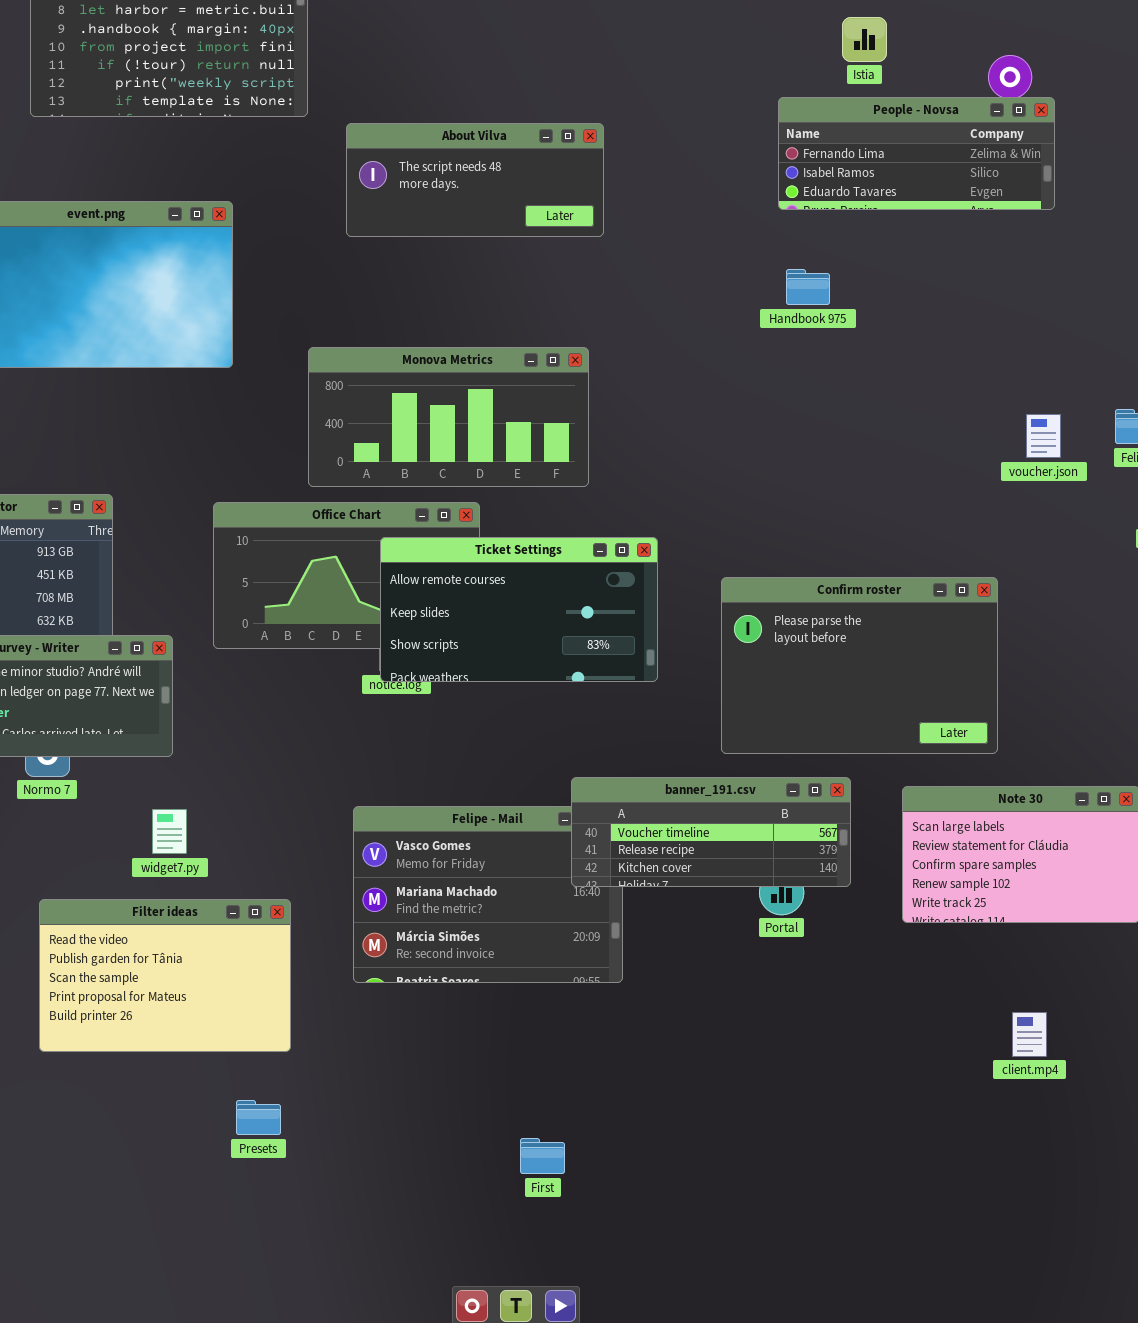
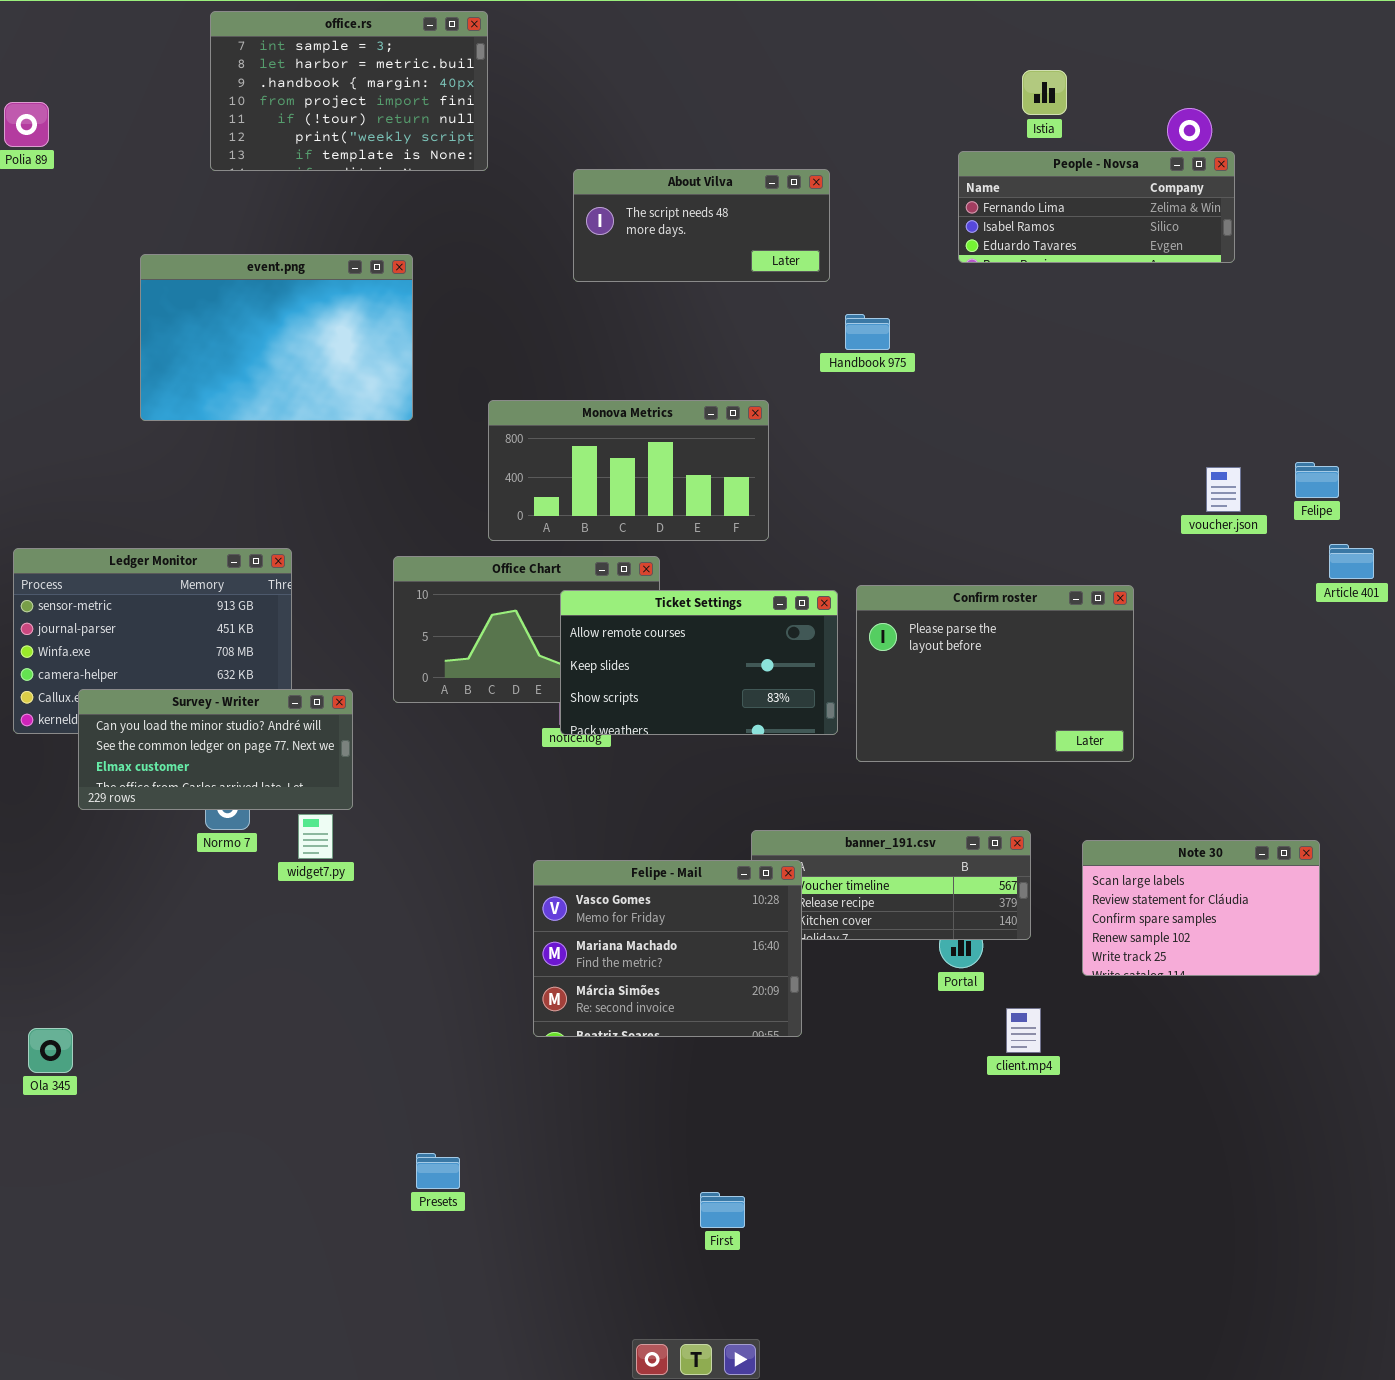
About Vilva: [346,123,604,237] -> [573,169,830,282], moved
Handbook 975: [786,269,830,305] -> [845,314,890,350], moved
Confirm roster: [721,577,998,754] -> [856,585,1134,762], moved
Felipe - Mail: [353,806,623,983] -> [533,860,802,1037], raised
widget7.py: [152,809,187,854] -> [298,814,333,859], moved
Filter ideas: [39,899,291,1052] -> none, closed
client.mp4: [1012,1012,1047,1057] -> [1006,1008,1041,1053], moved

